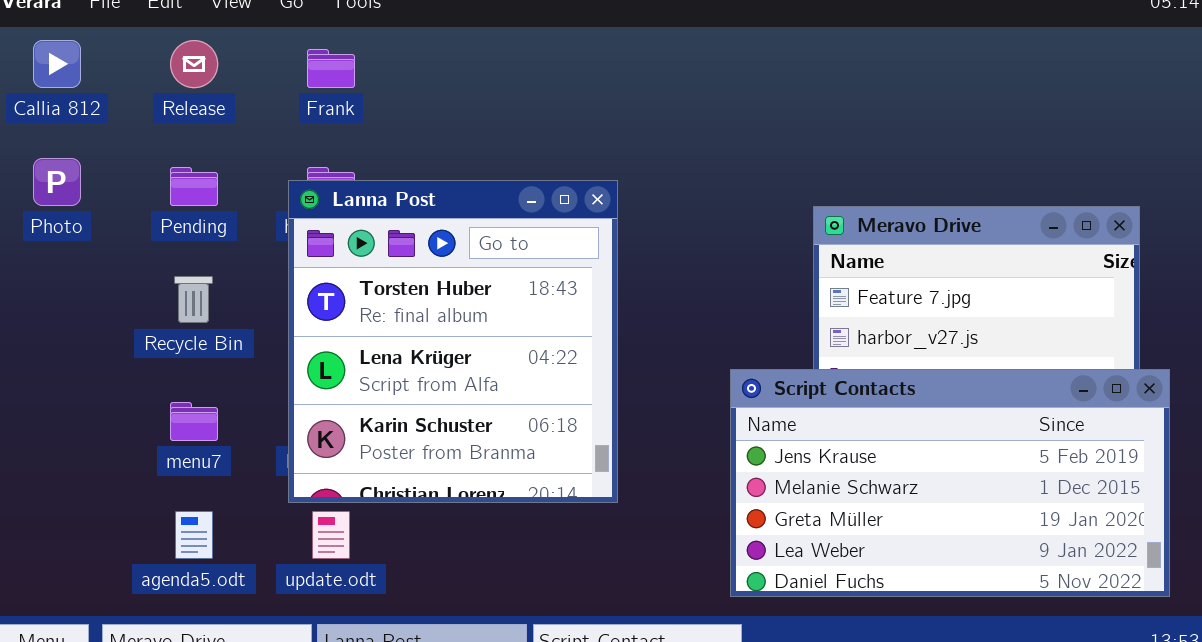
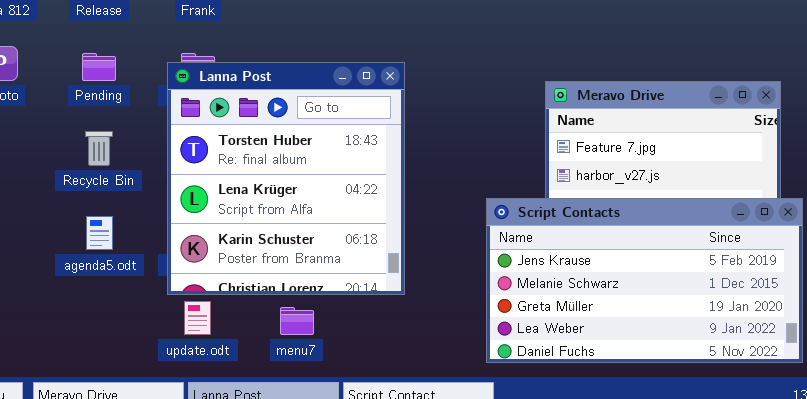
menu7: [170,402,218,441] -> [280,307,314,335], moved
agenda5.odt: [175,511,213,559] -> [86,216,113,250], moved

